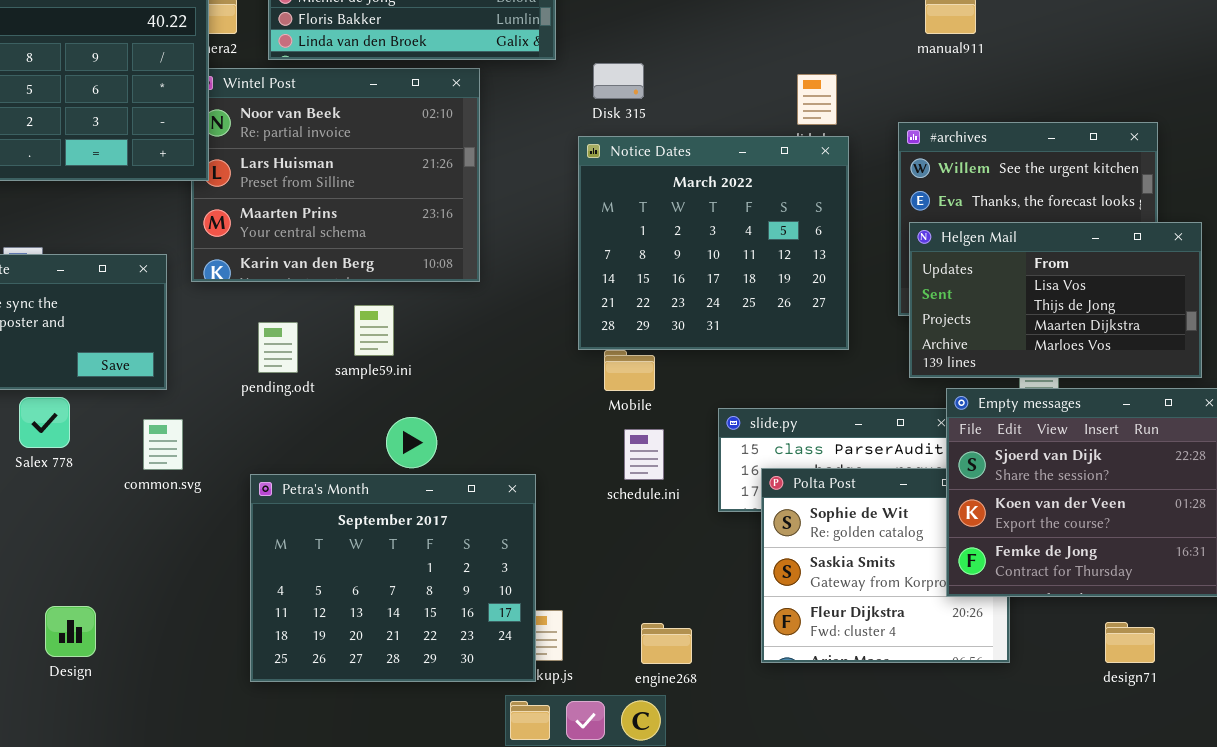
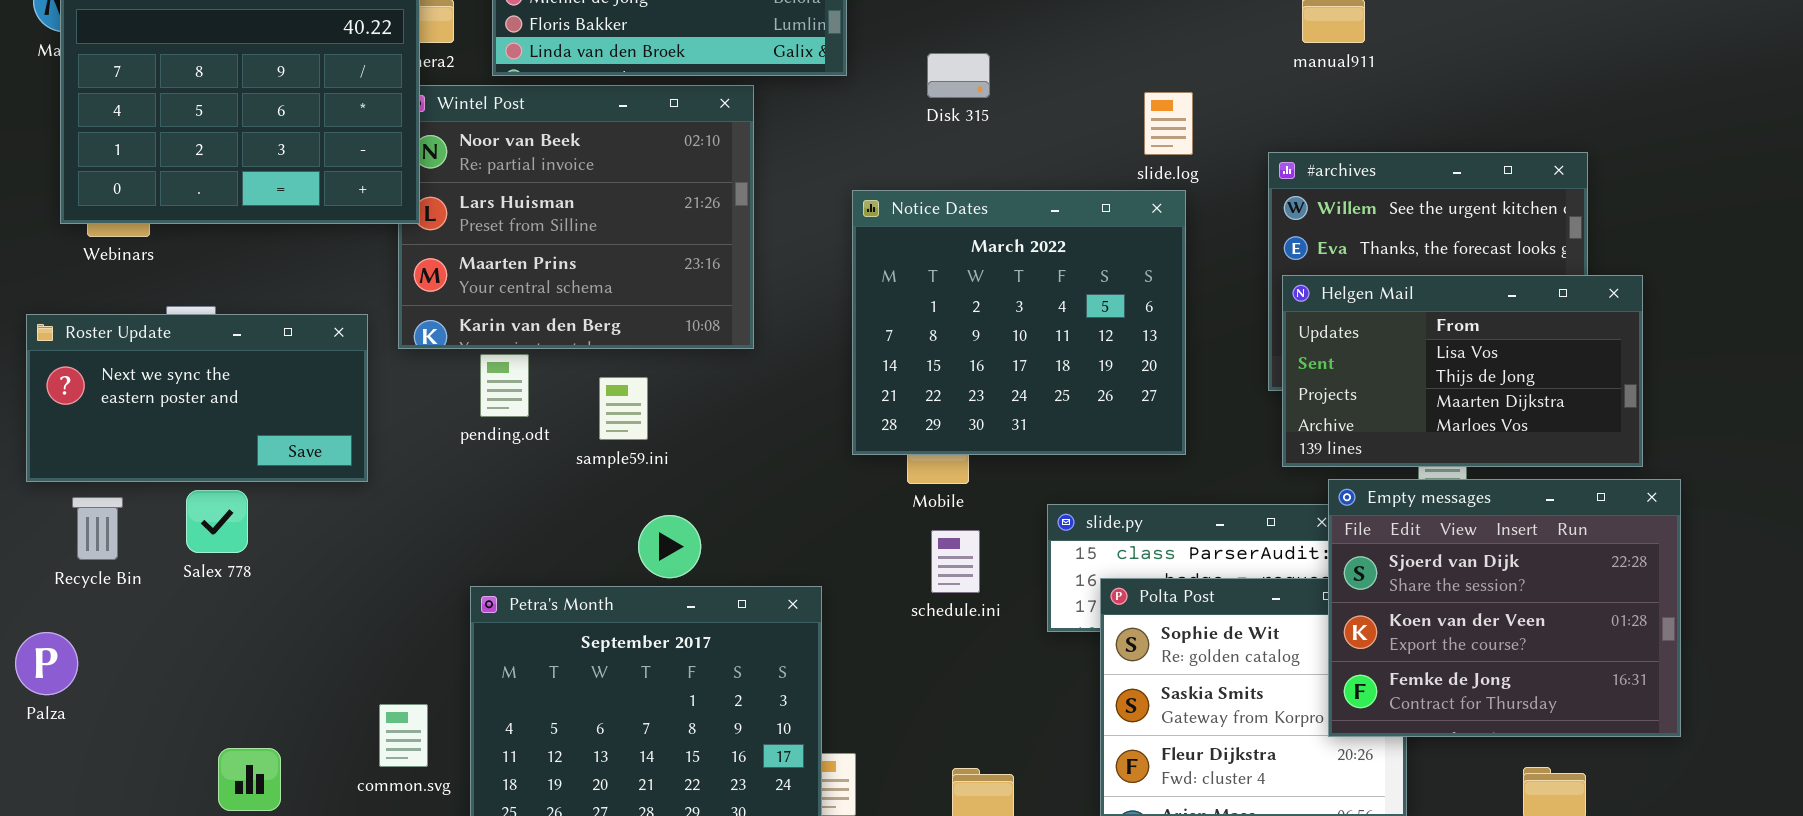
Disk 315: [593,63,644,99] -> [927,53,990,98], moved
Notice Dates: [578,136,849,350] -> [852,190,1186,455], moved
pending.odt: [258,322,298,373] -> [480,354,529,417], moved
common.svg: [143,419,183,470] -> [379,704,428,767], moved

